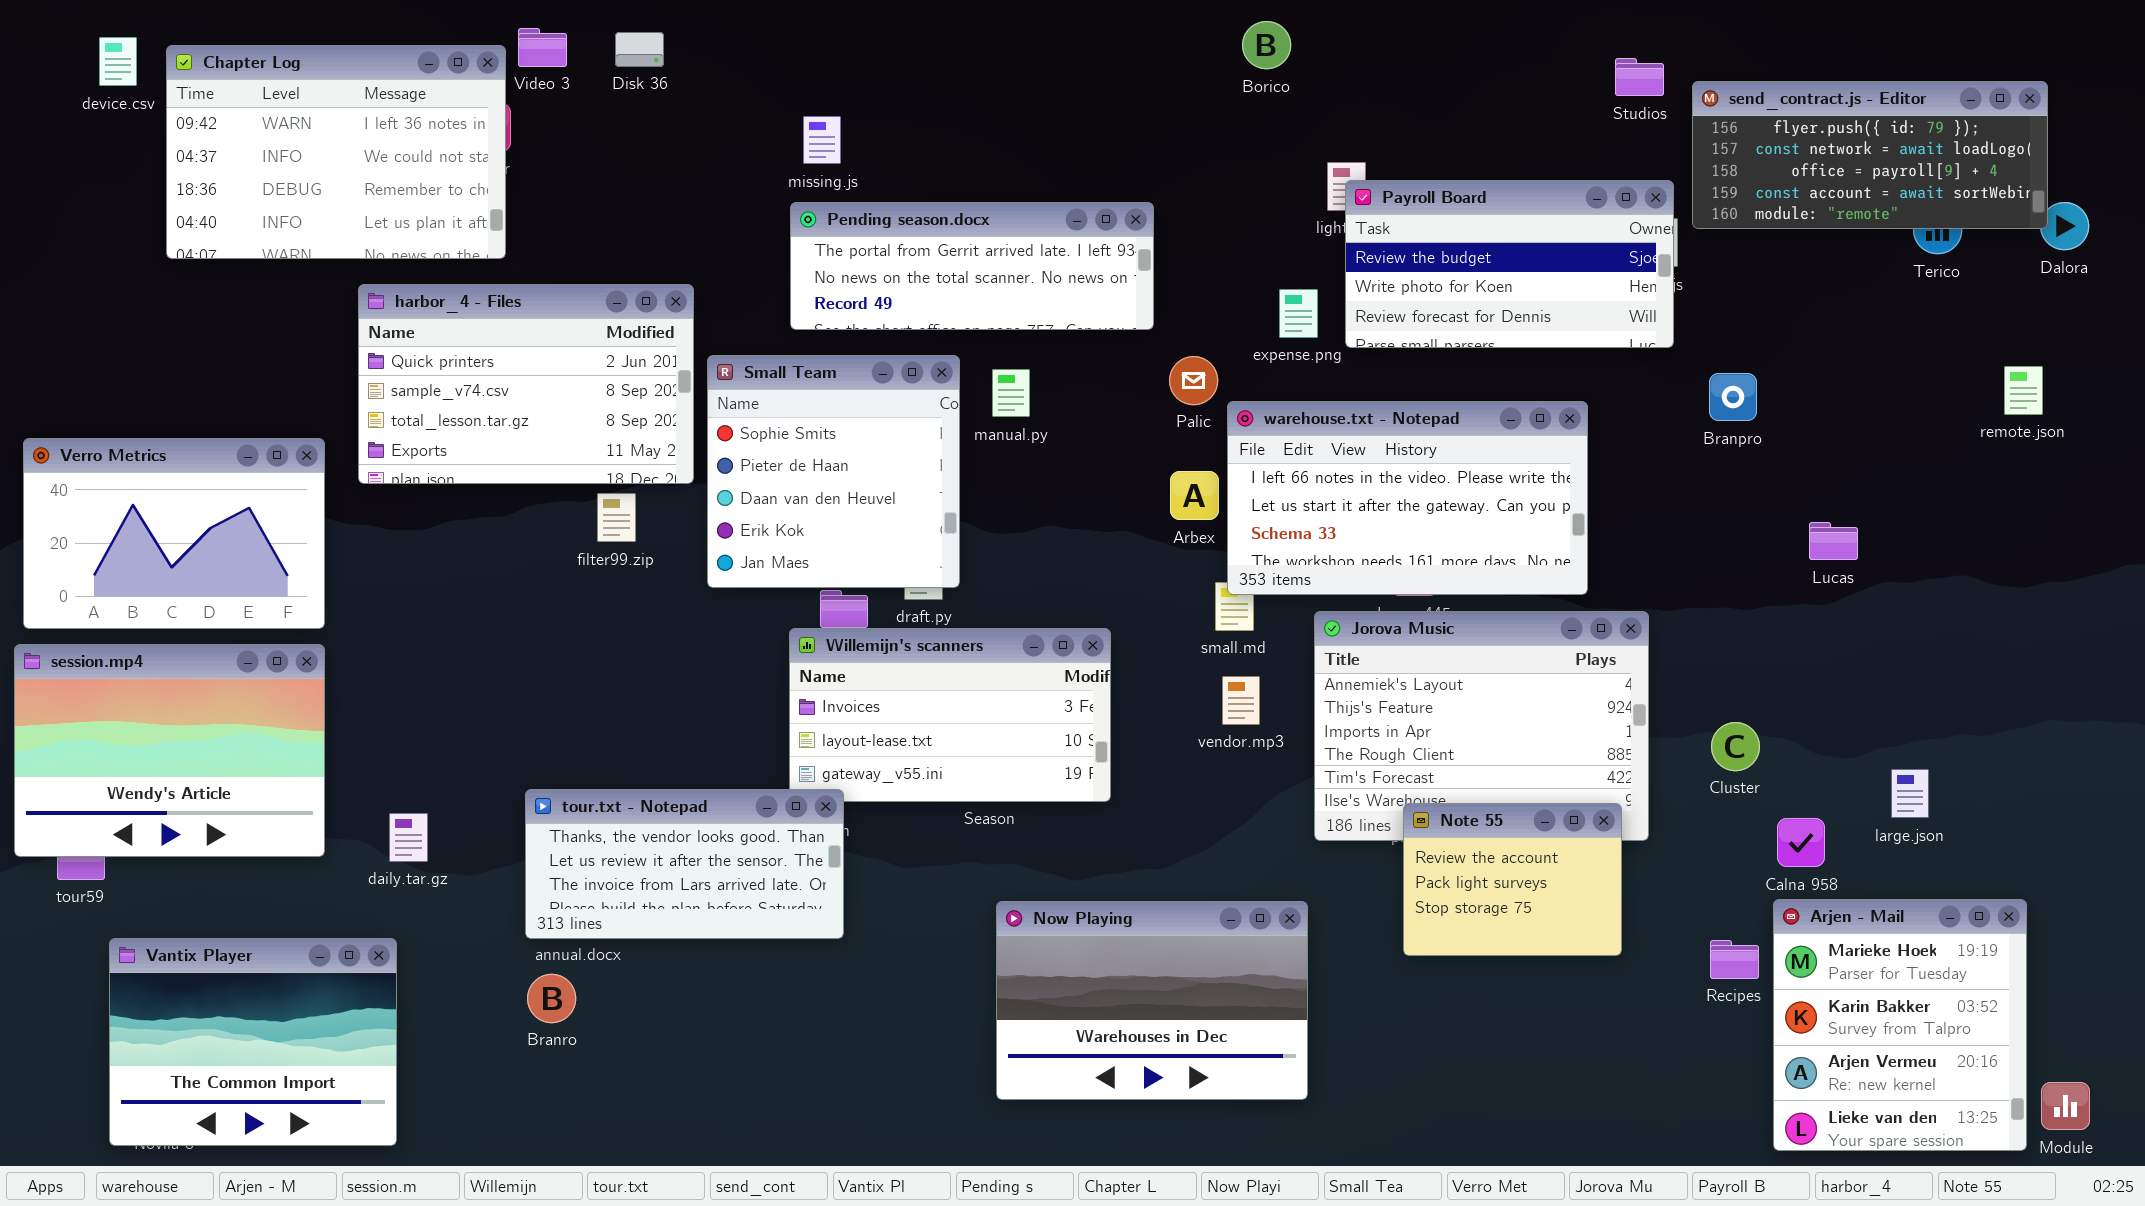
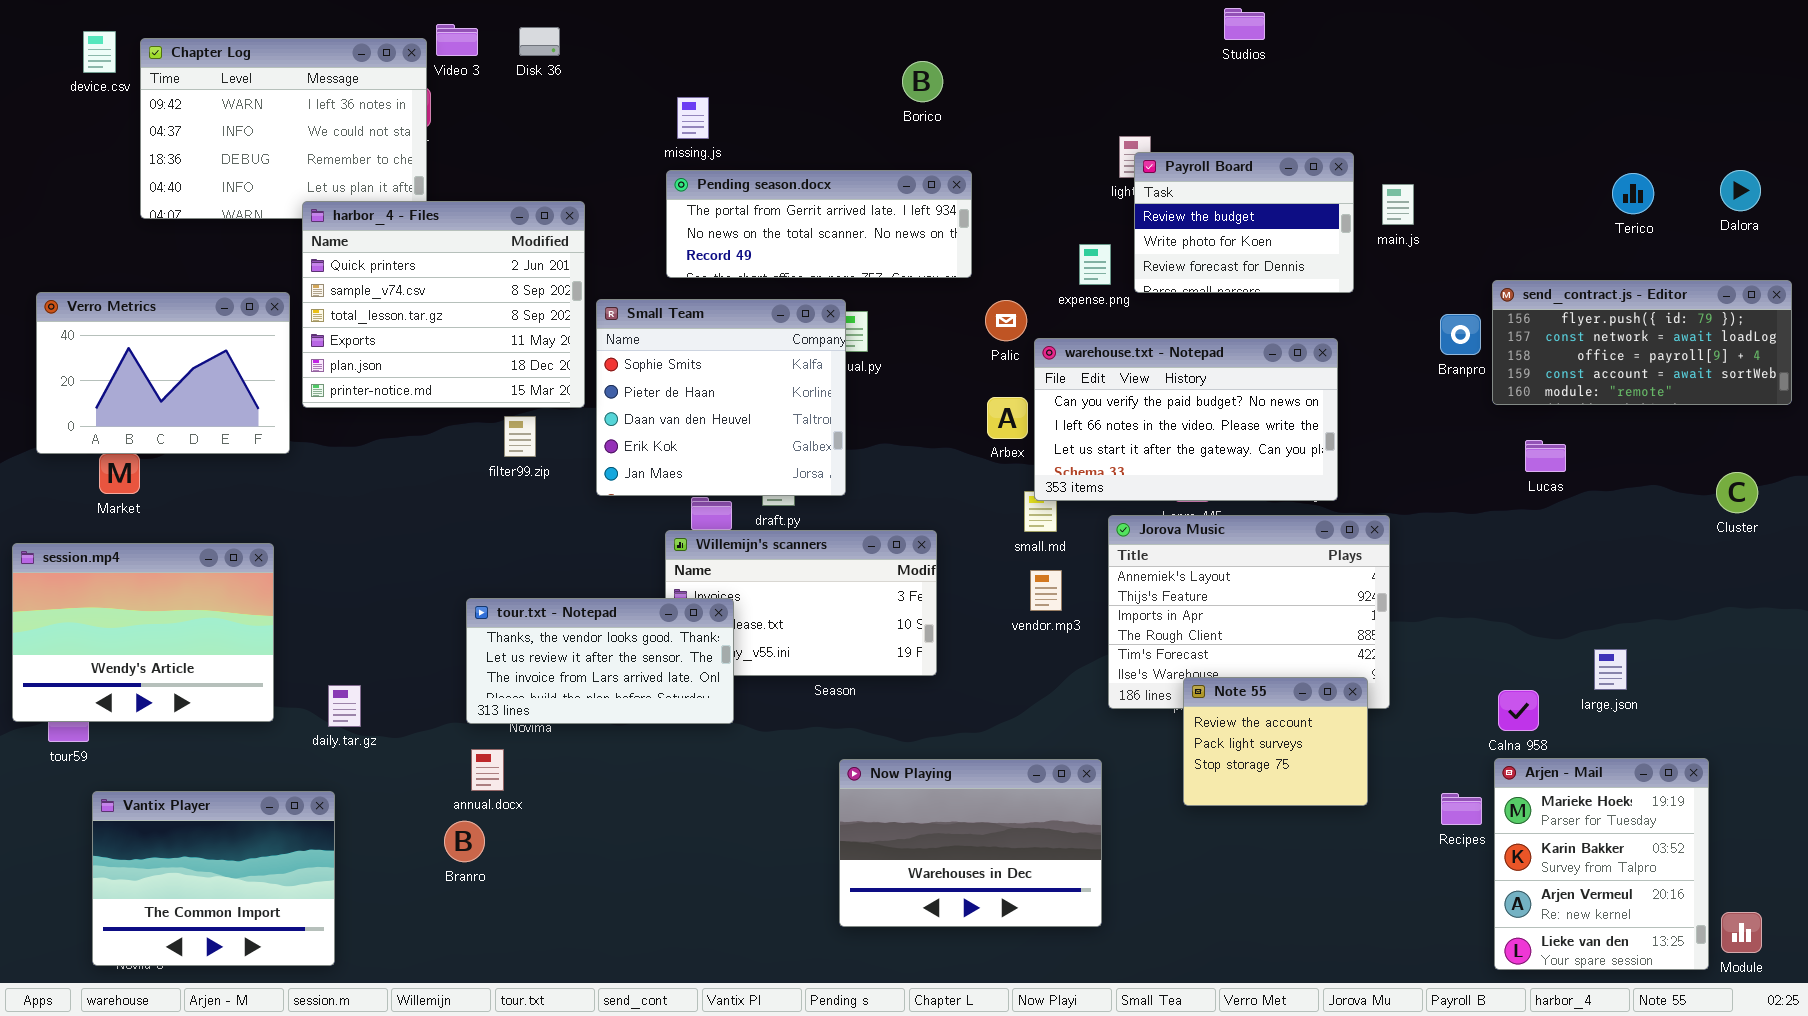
Borico: [1242,21,1291,69] -> [902,61,943,102], moved
Studios: [1615,58,1664,96] -> [1224,8,1265,40], moved
send_contract.js - Editor: [1692,81,2048,229] -> [1492,280,1792,405], moved
Payroll Board: [1345,180,1674,348] -> [1134,152,1354,293], resized
harbor_4 - Files: [358,284,694,484] -> [302,201,585,408], resized
Small Team: [707,355,960,588] -> [596,299,846,496], resized
warehouse.txt - Notepad: [1227,401,1588,595] -> [1034,338,1338,501], scrolled up 1 row
Verro Metrics: [23,438,325,629] -> [36,292,290,454], moved
Cluster: [1711,722,1760,771] -> [1716,472,1758,513], moved
tour.txt - Notepad: [525,789,844,939] -> [466,598,734,724], moved

